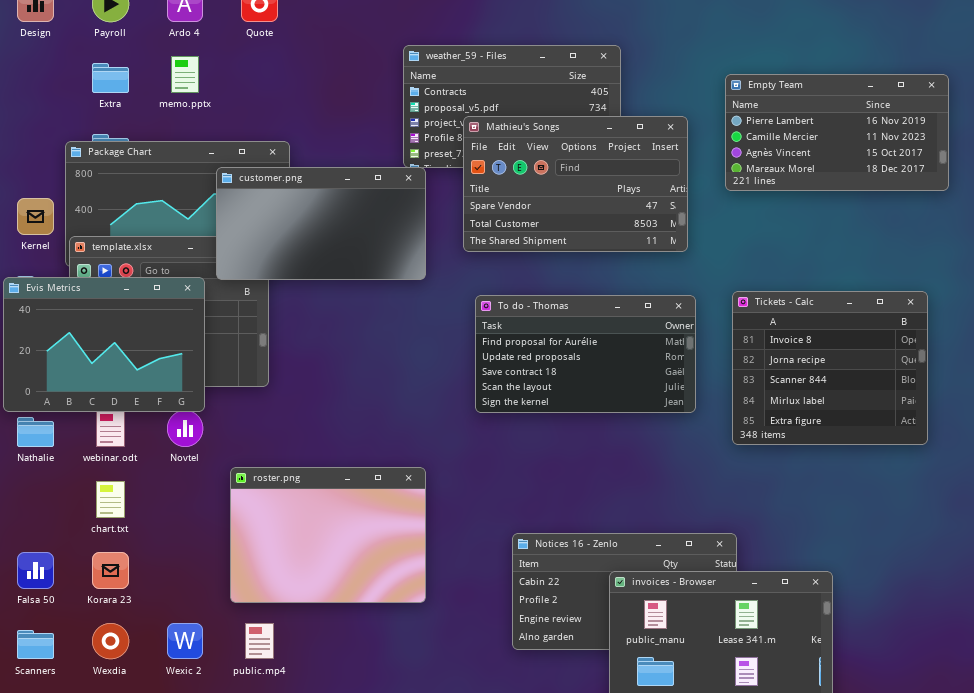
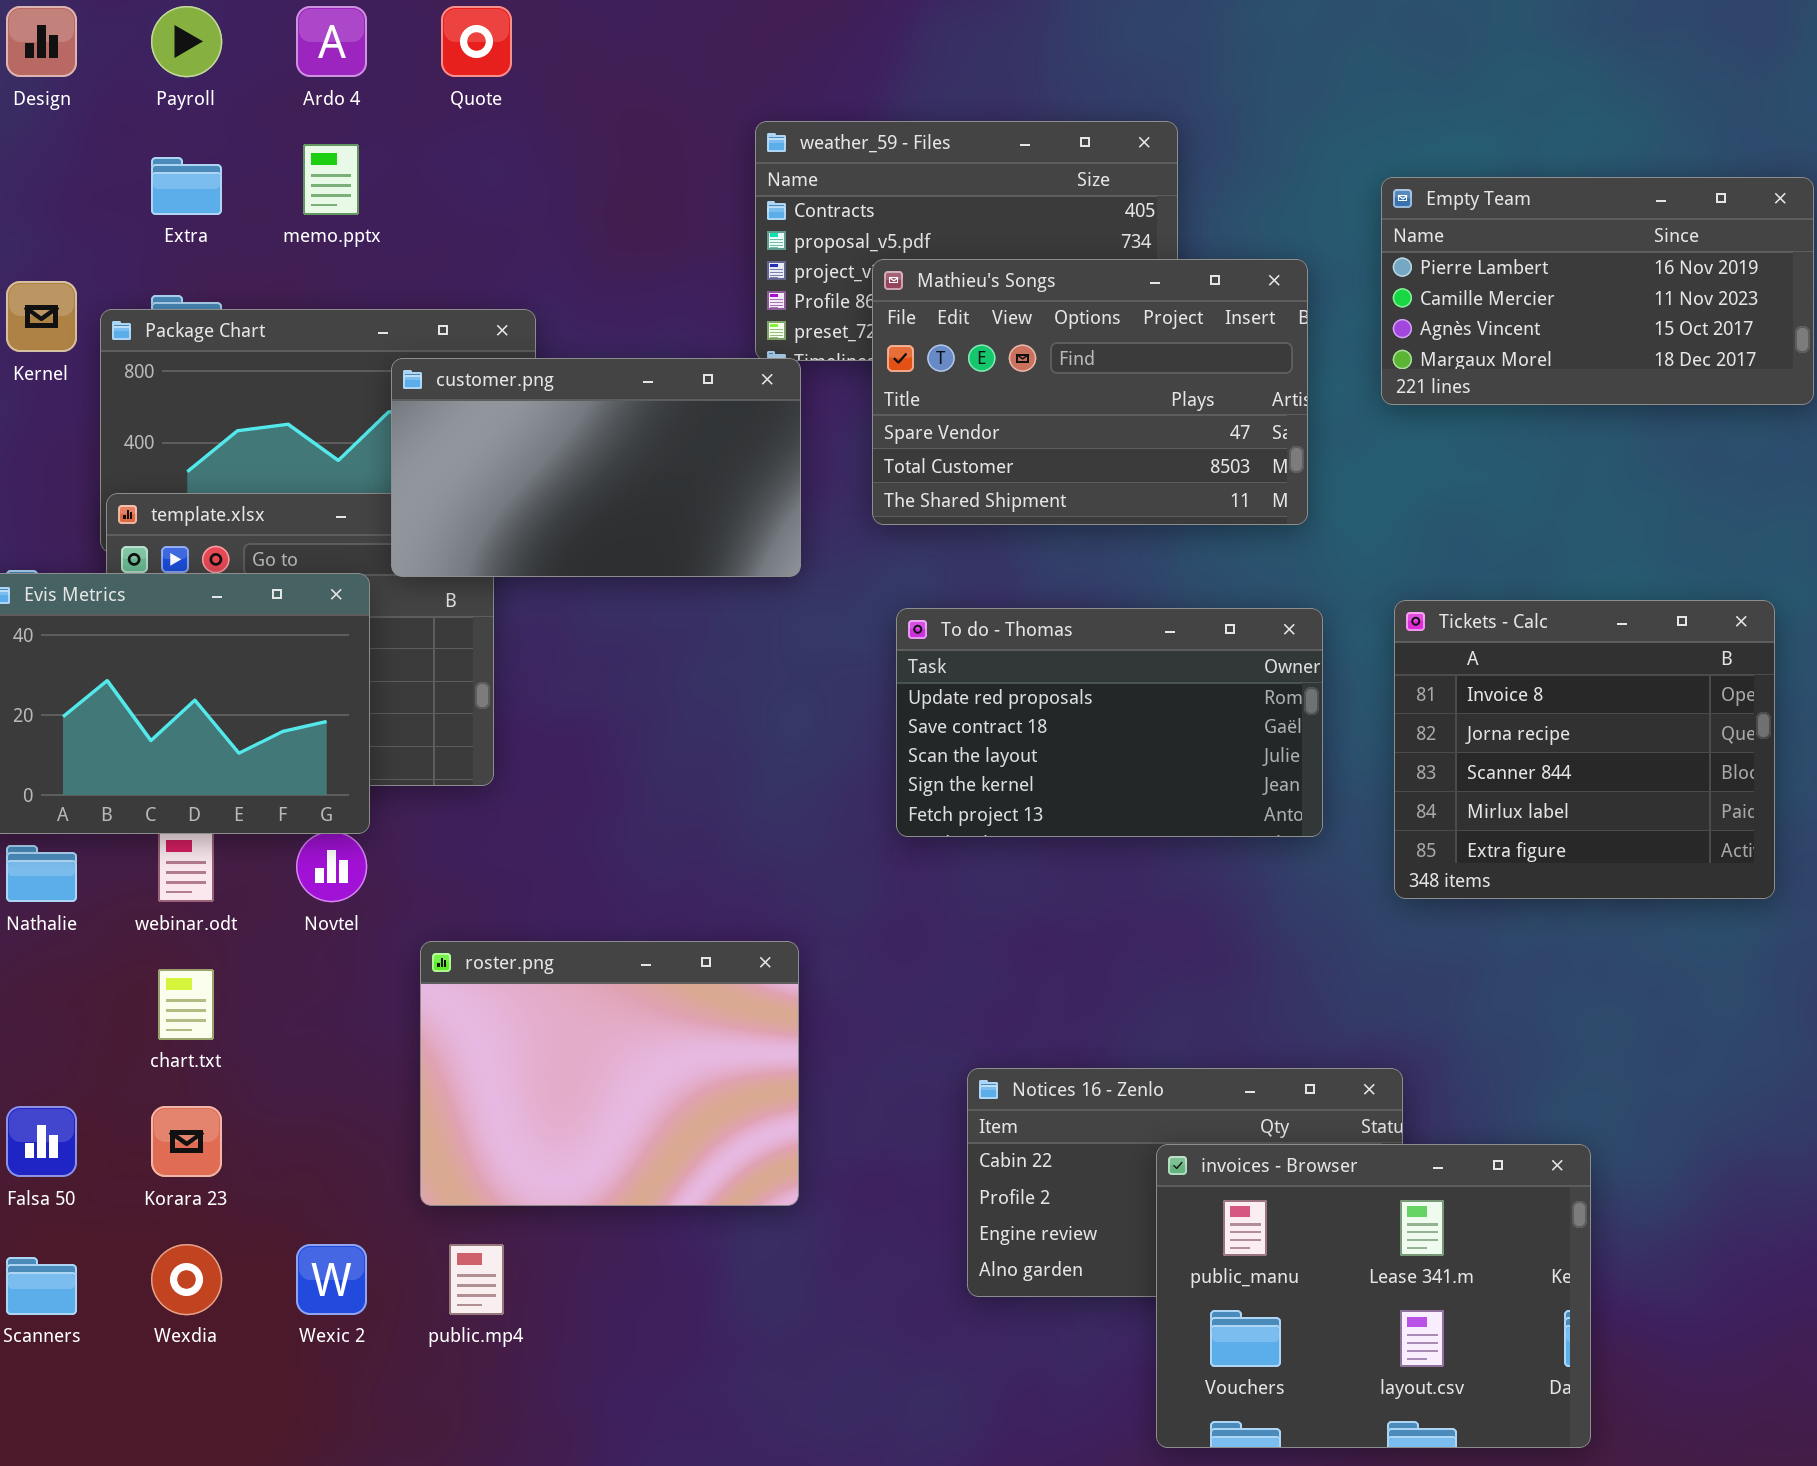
Kernel: [17,198,54,235] -> [6,281,77,352], moved
To do - Thomas: [475,295,696,413] -> [896,608,1323,837], scrolled down 1 row

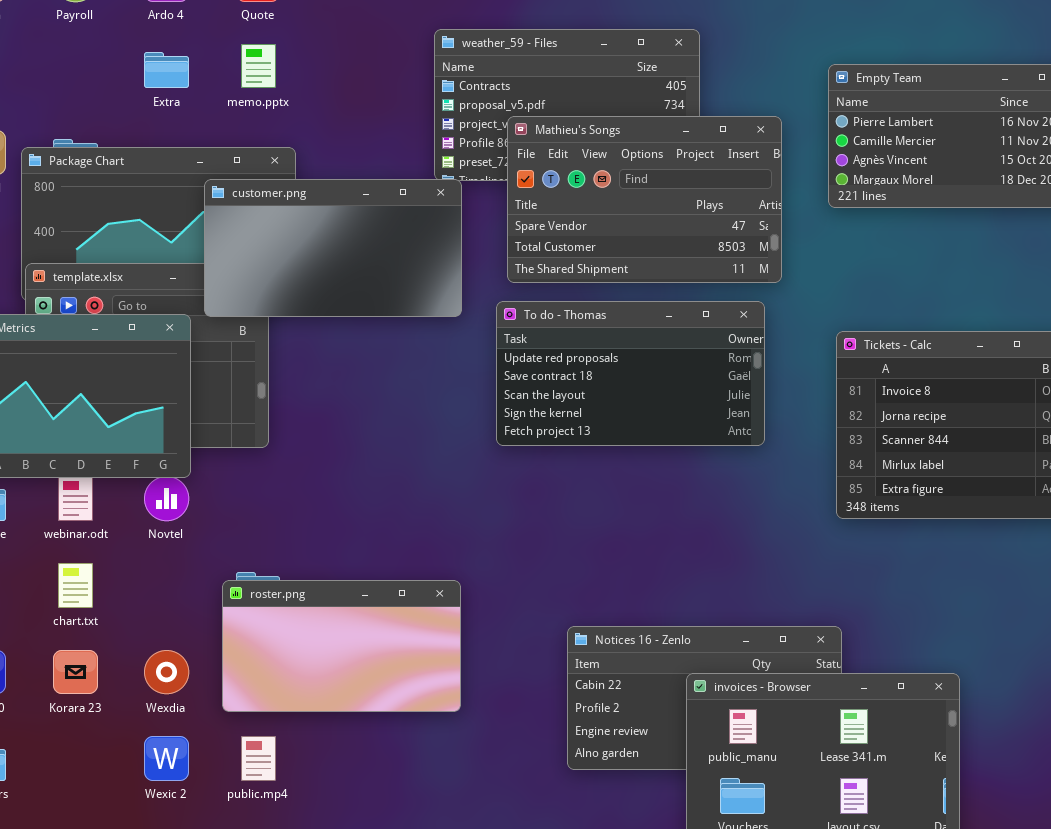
memo.pptx: [303,144,359,215] -> [241,44,276,88], moved
Extra: [151,157,222,215] -> [144,52,189,88], moved
To do - Thomas: [896,608,1323,837] -> [496,301,765,446], moved
roster.png: [420,941,799,1206] -> [222,580,461,712], resized
Wexdia: [151,1244,222,1315] -> [144,650,189,694], moved

